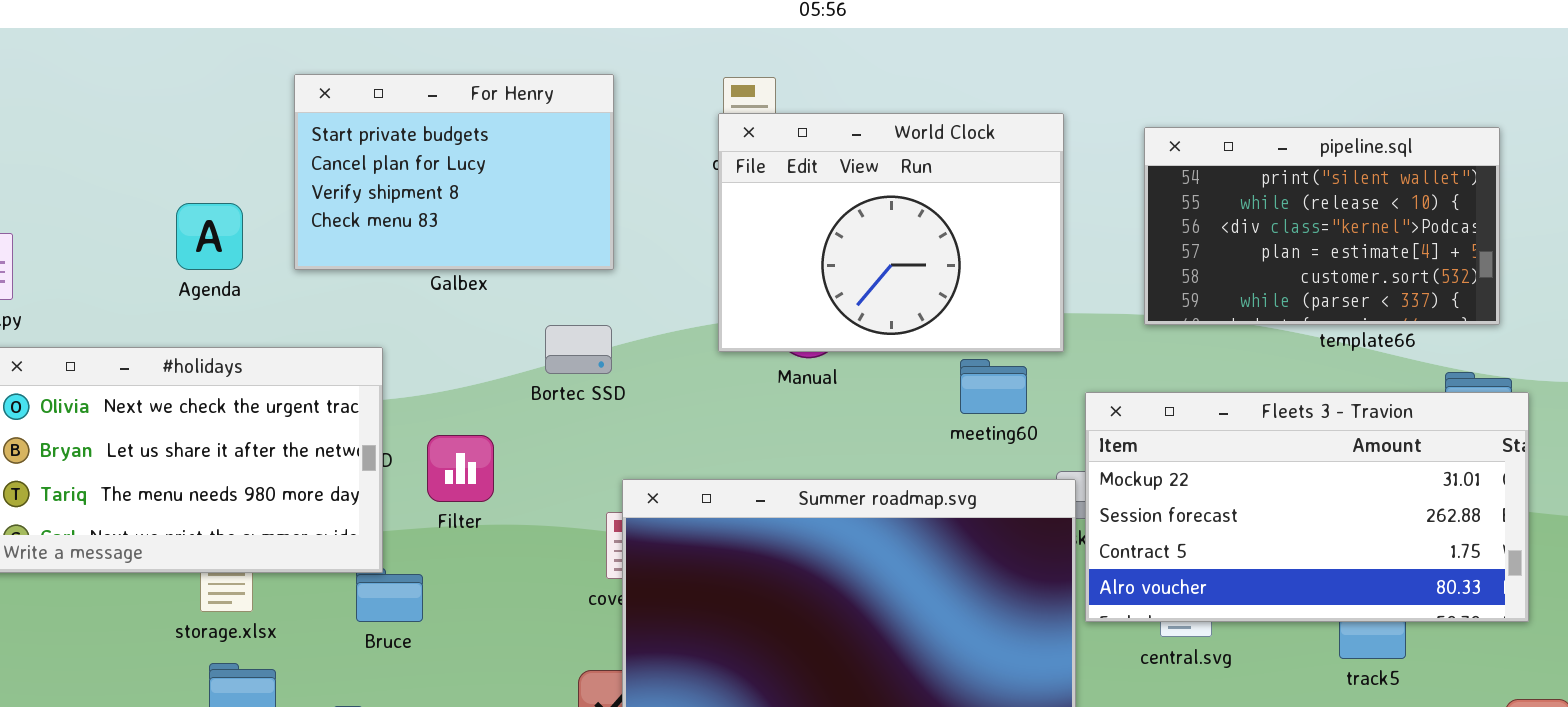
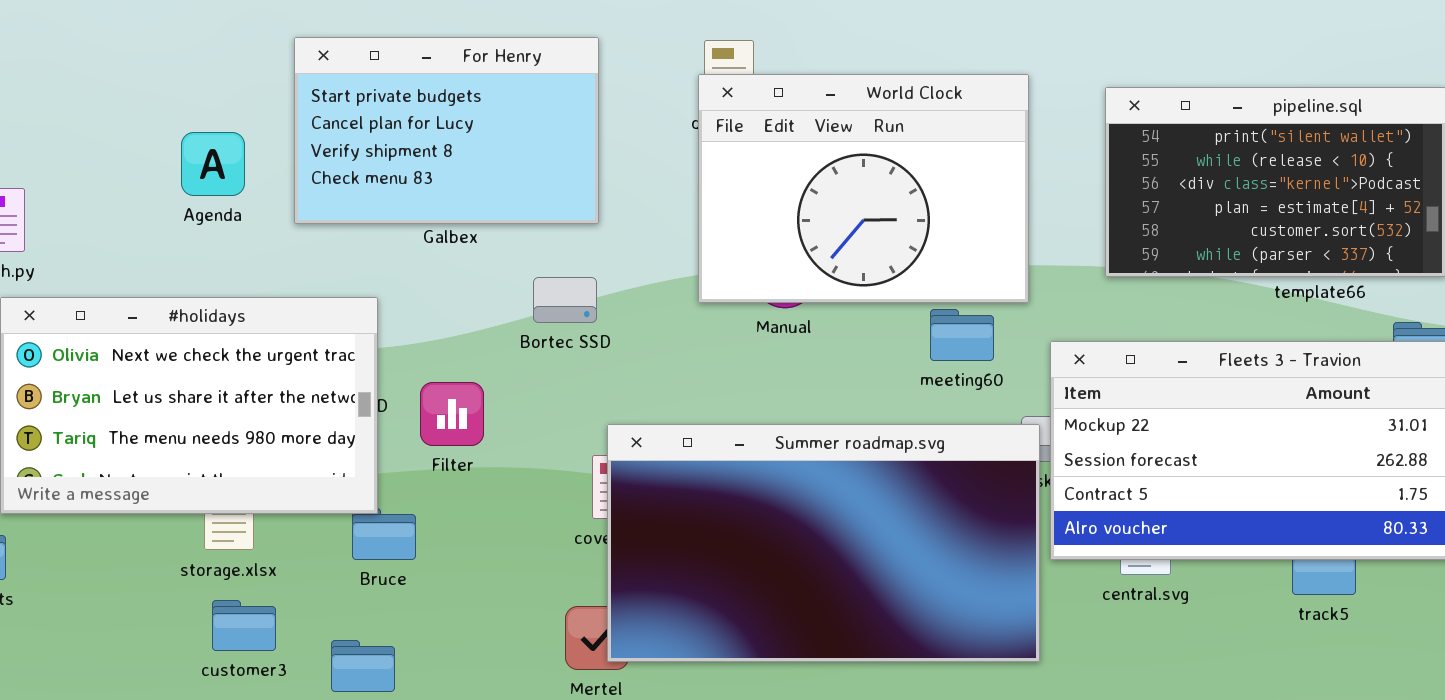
Agenda: [176,203,243,270] -> [181,132,245,196], moved

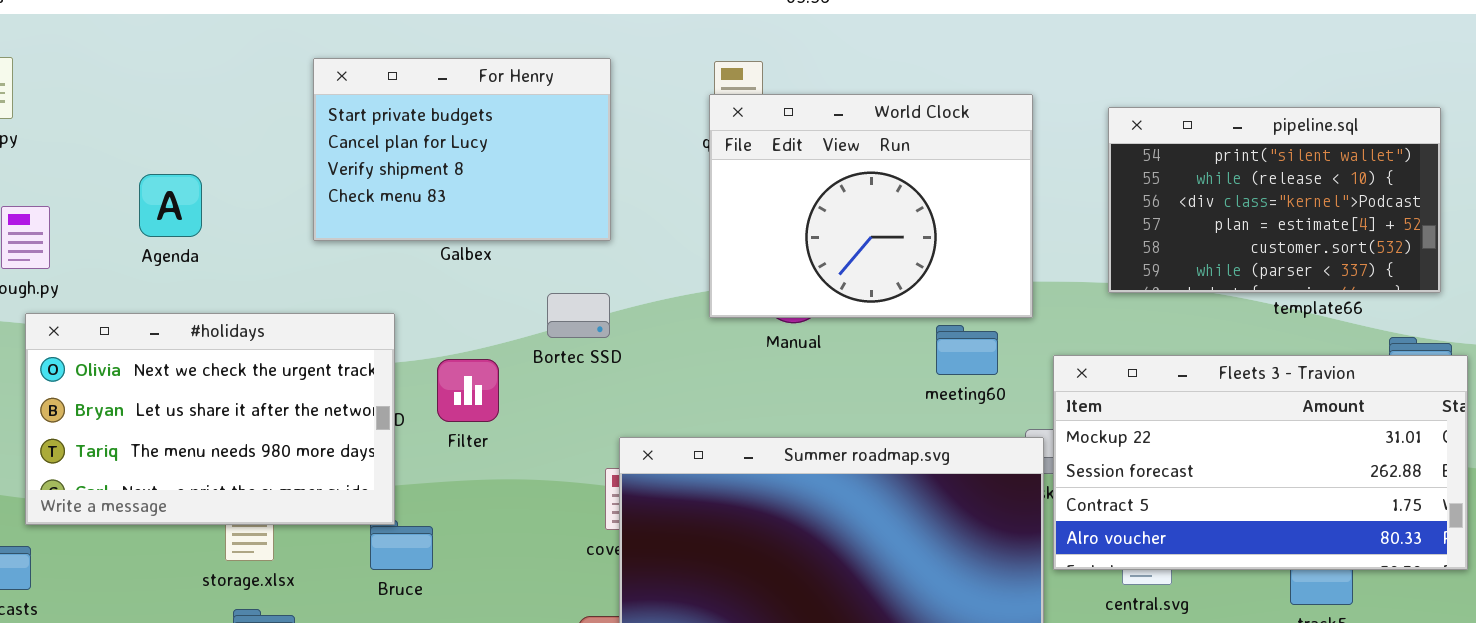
Agenda: [181,132,245,196] -> [139,174,202,237], moved
Filter: [420,382,484,446] -> [437,359,499,422], moved

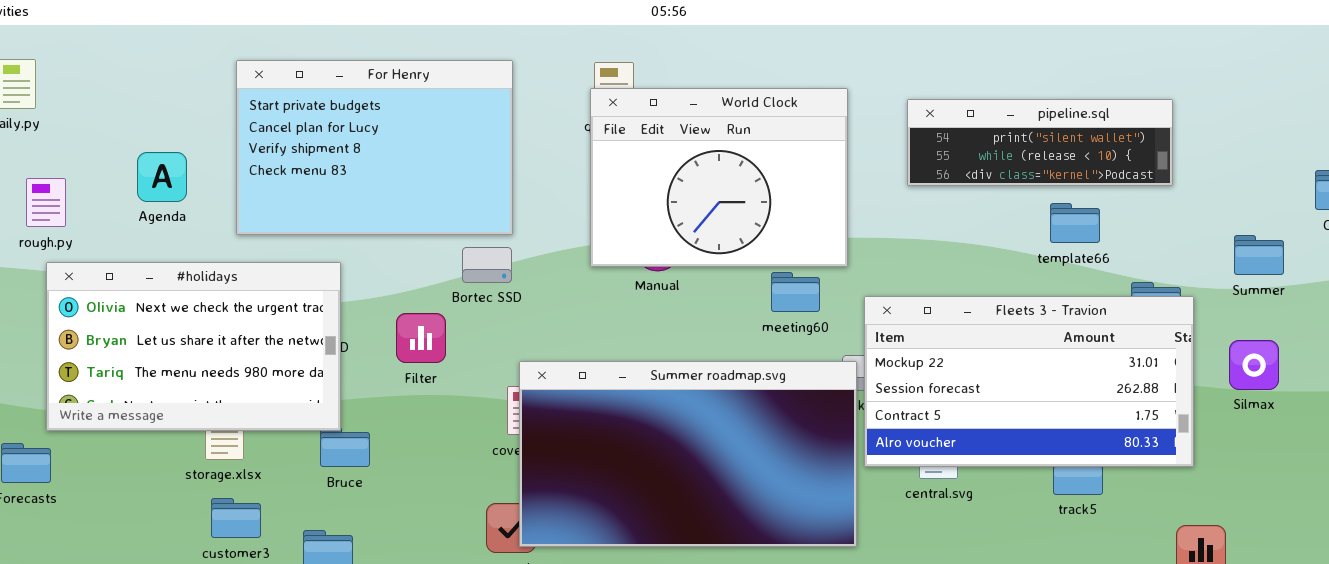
For Henry: [313,58,611,241] -> [236,60,513,235], resized
pipeline.sql: [1108,107,1441,293] -> [907,99,1173,186], resized
Filter: [437,359,499,422] -> [396,313,446,363], moved

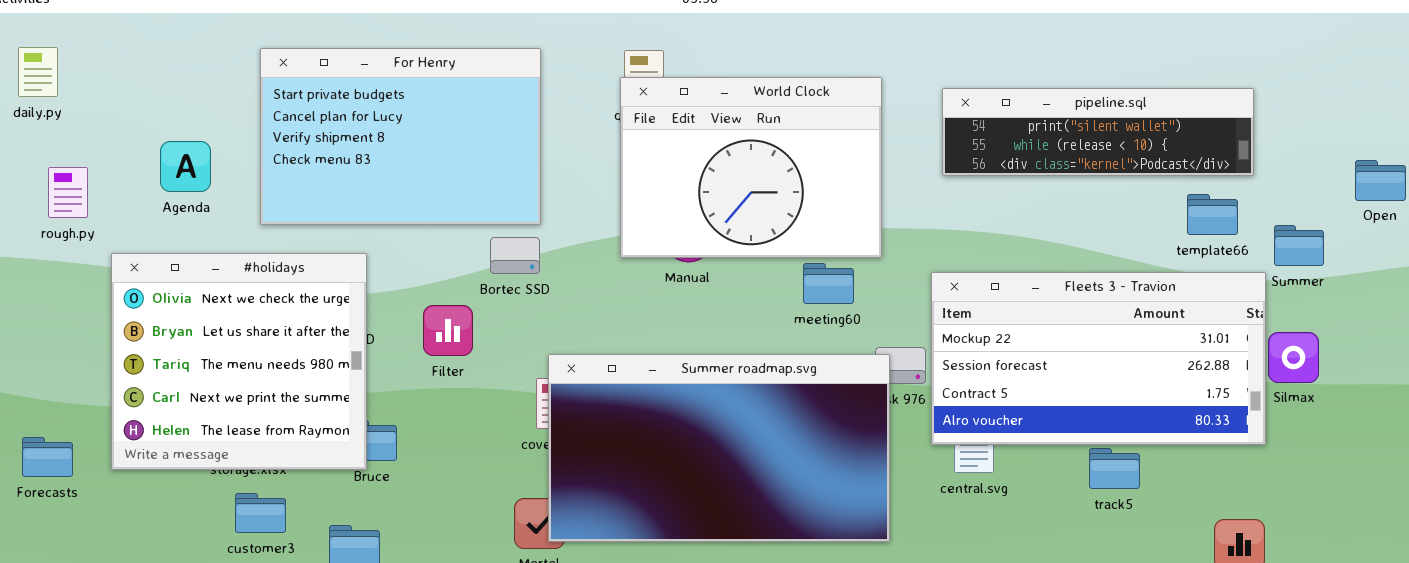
pipeline.sql: [907,99,1173,186] -> [942,88,1254,176], resized
template66: [1050,203,1100,243] -> [1187,194,1238,235], moved
#holidays: [46,262,341,431] -> [111,253,367,470], resized
Fleets 3 - Travion: [864,296,1194,467] -> [931,272,1266,445], moved

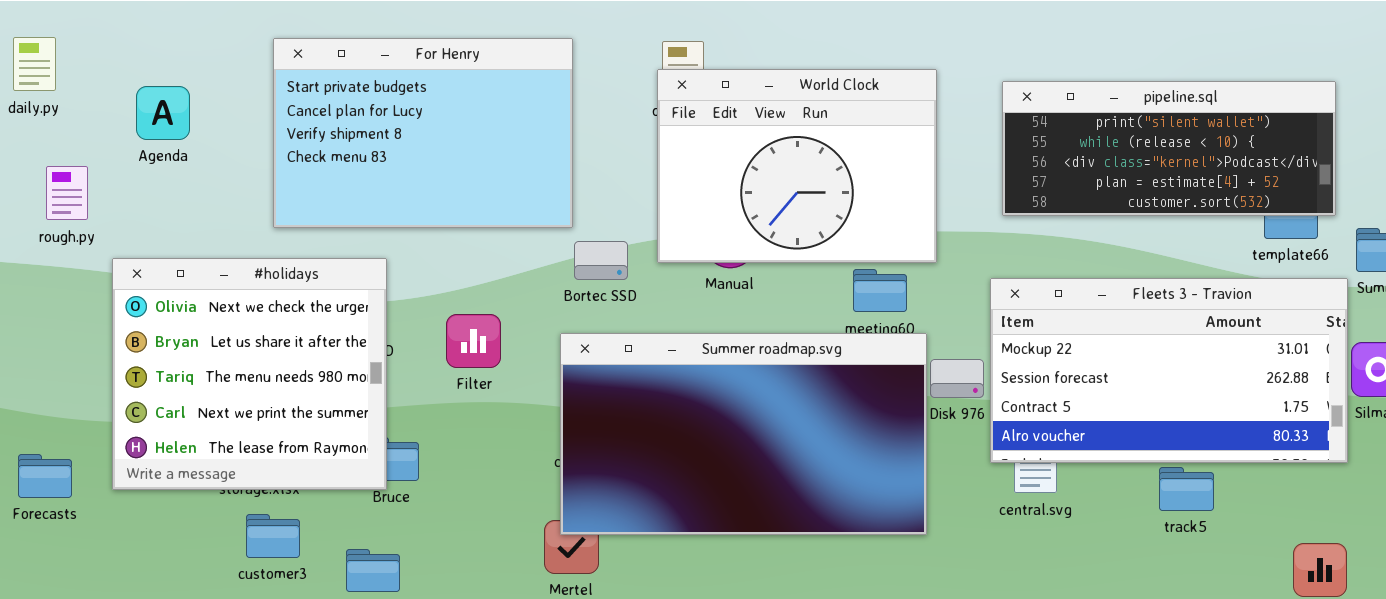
pipeline.sql: [942,88,1254,176] -> [1002,81,1336,216], resized
Agenda: [160,141,211,192] -> [136,86,190,140], moved
Bortec SSD: [490,237,540,274] -> [574,241,628,280], moved
Summer roadmap.svg: [548,354,890,542] -> [560,333,927,535], moved

